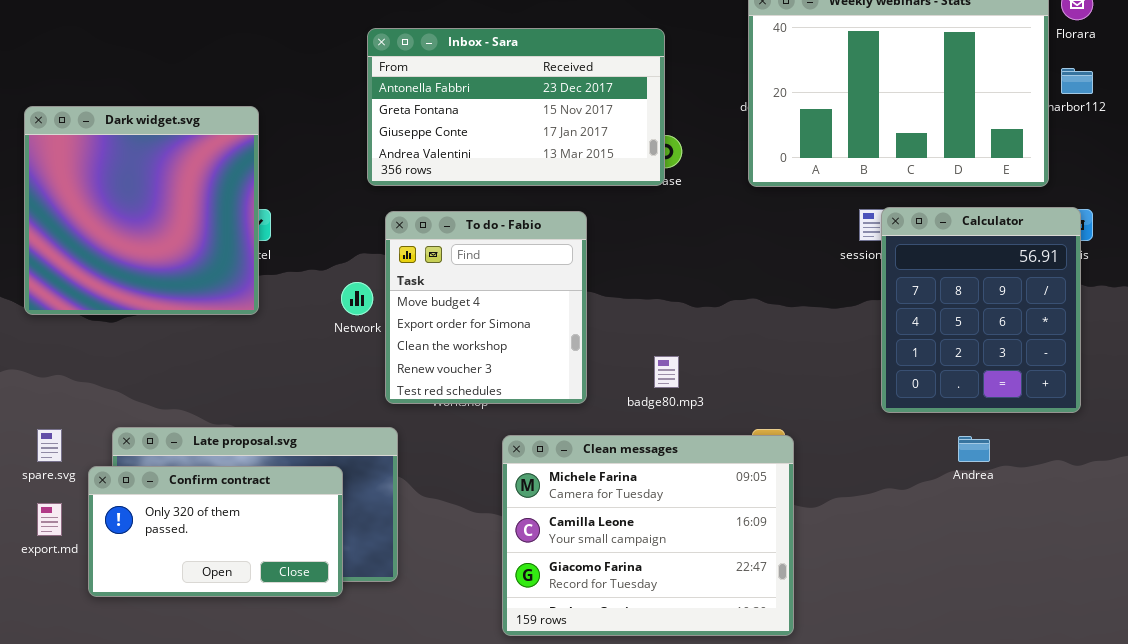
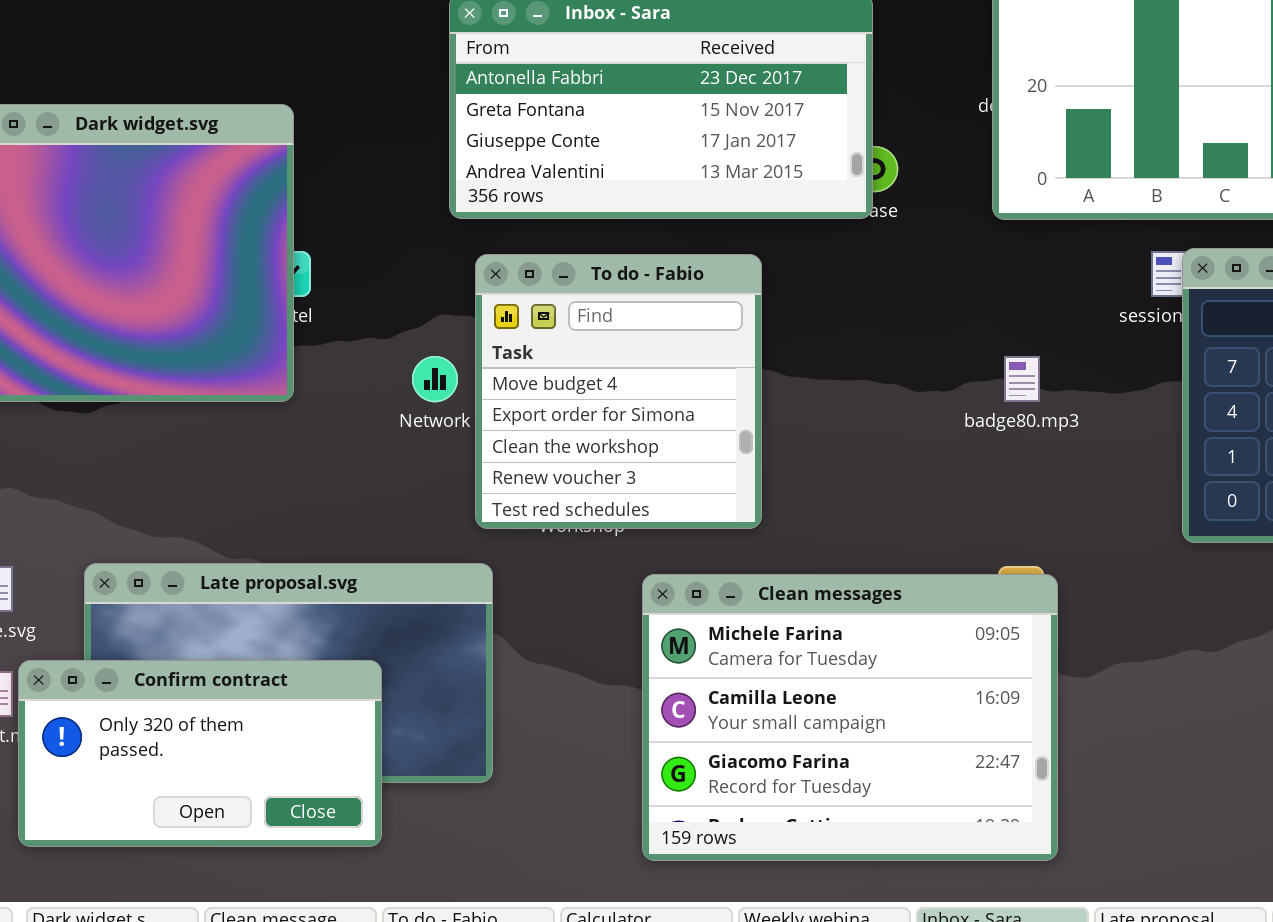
badge80.mp3: [654,356,679,388] -> [1004,356,1040,402], moved
Confirm contract: [88,466,343,597] -> [18,660,382,847], moved

